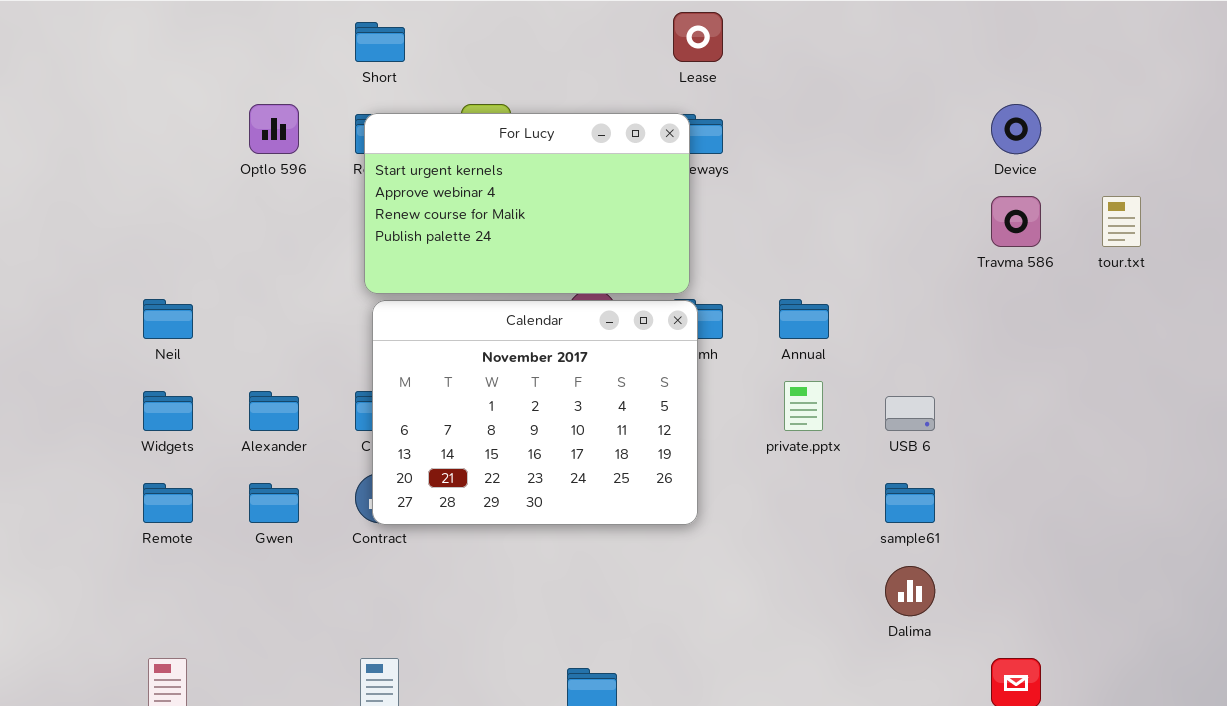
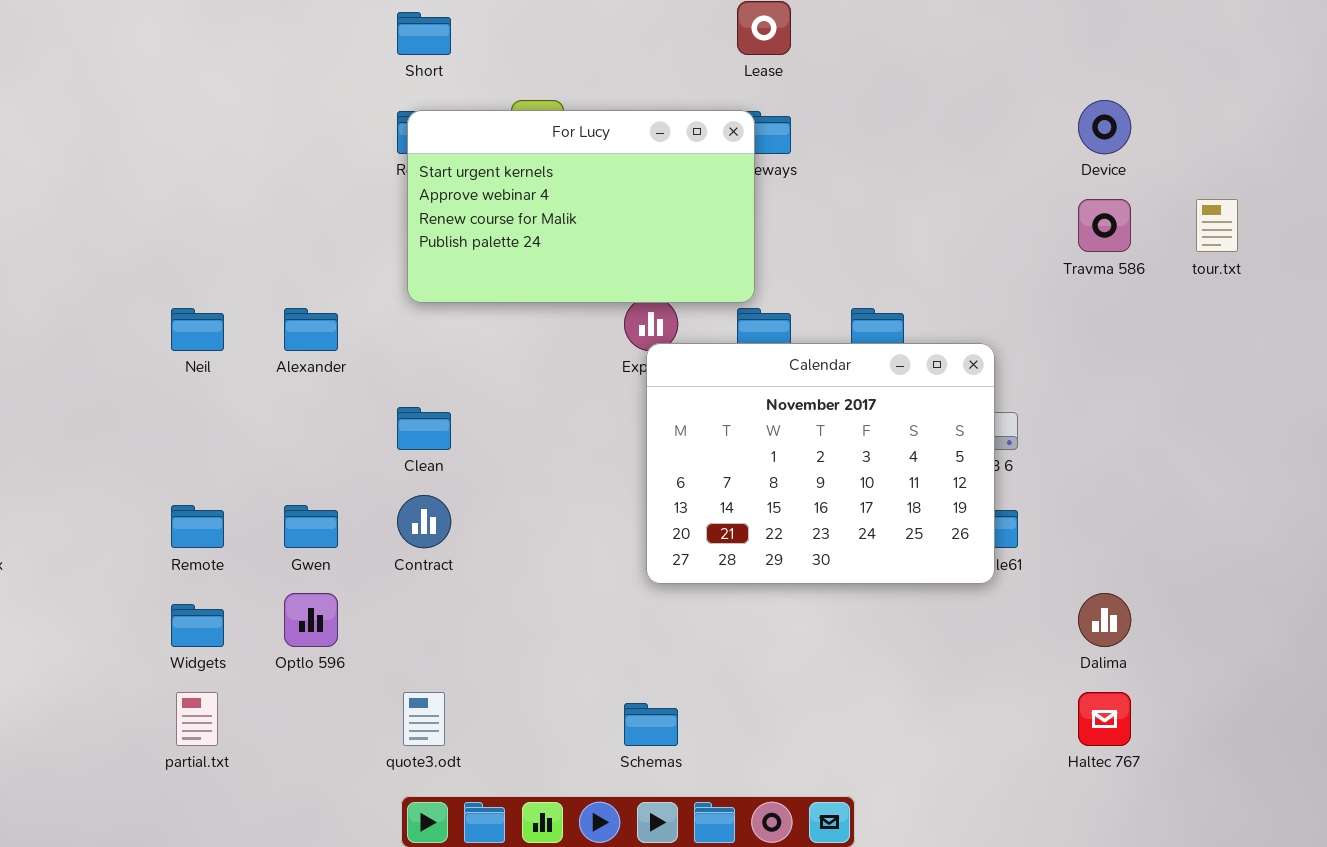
Optlo 596: [249,104,299,154] -> [284,593,338,647], moved
Calendar: [372,300,698,525] -> [646,343,995,584], moved
Widgets: [143,391,193,431] -> [171,604,224,647], moved
Alexander: [249,391,299,431] -> [284,308,338,351], moved
Dalima: [885,566,935,616] -> [1078,593,1131,647], moved

